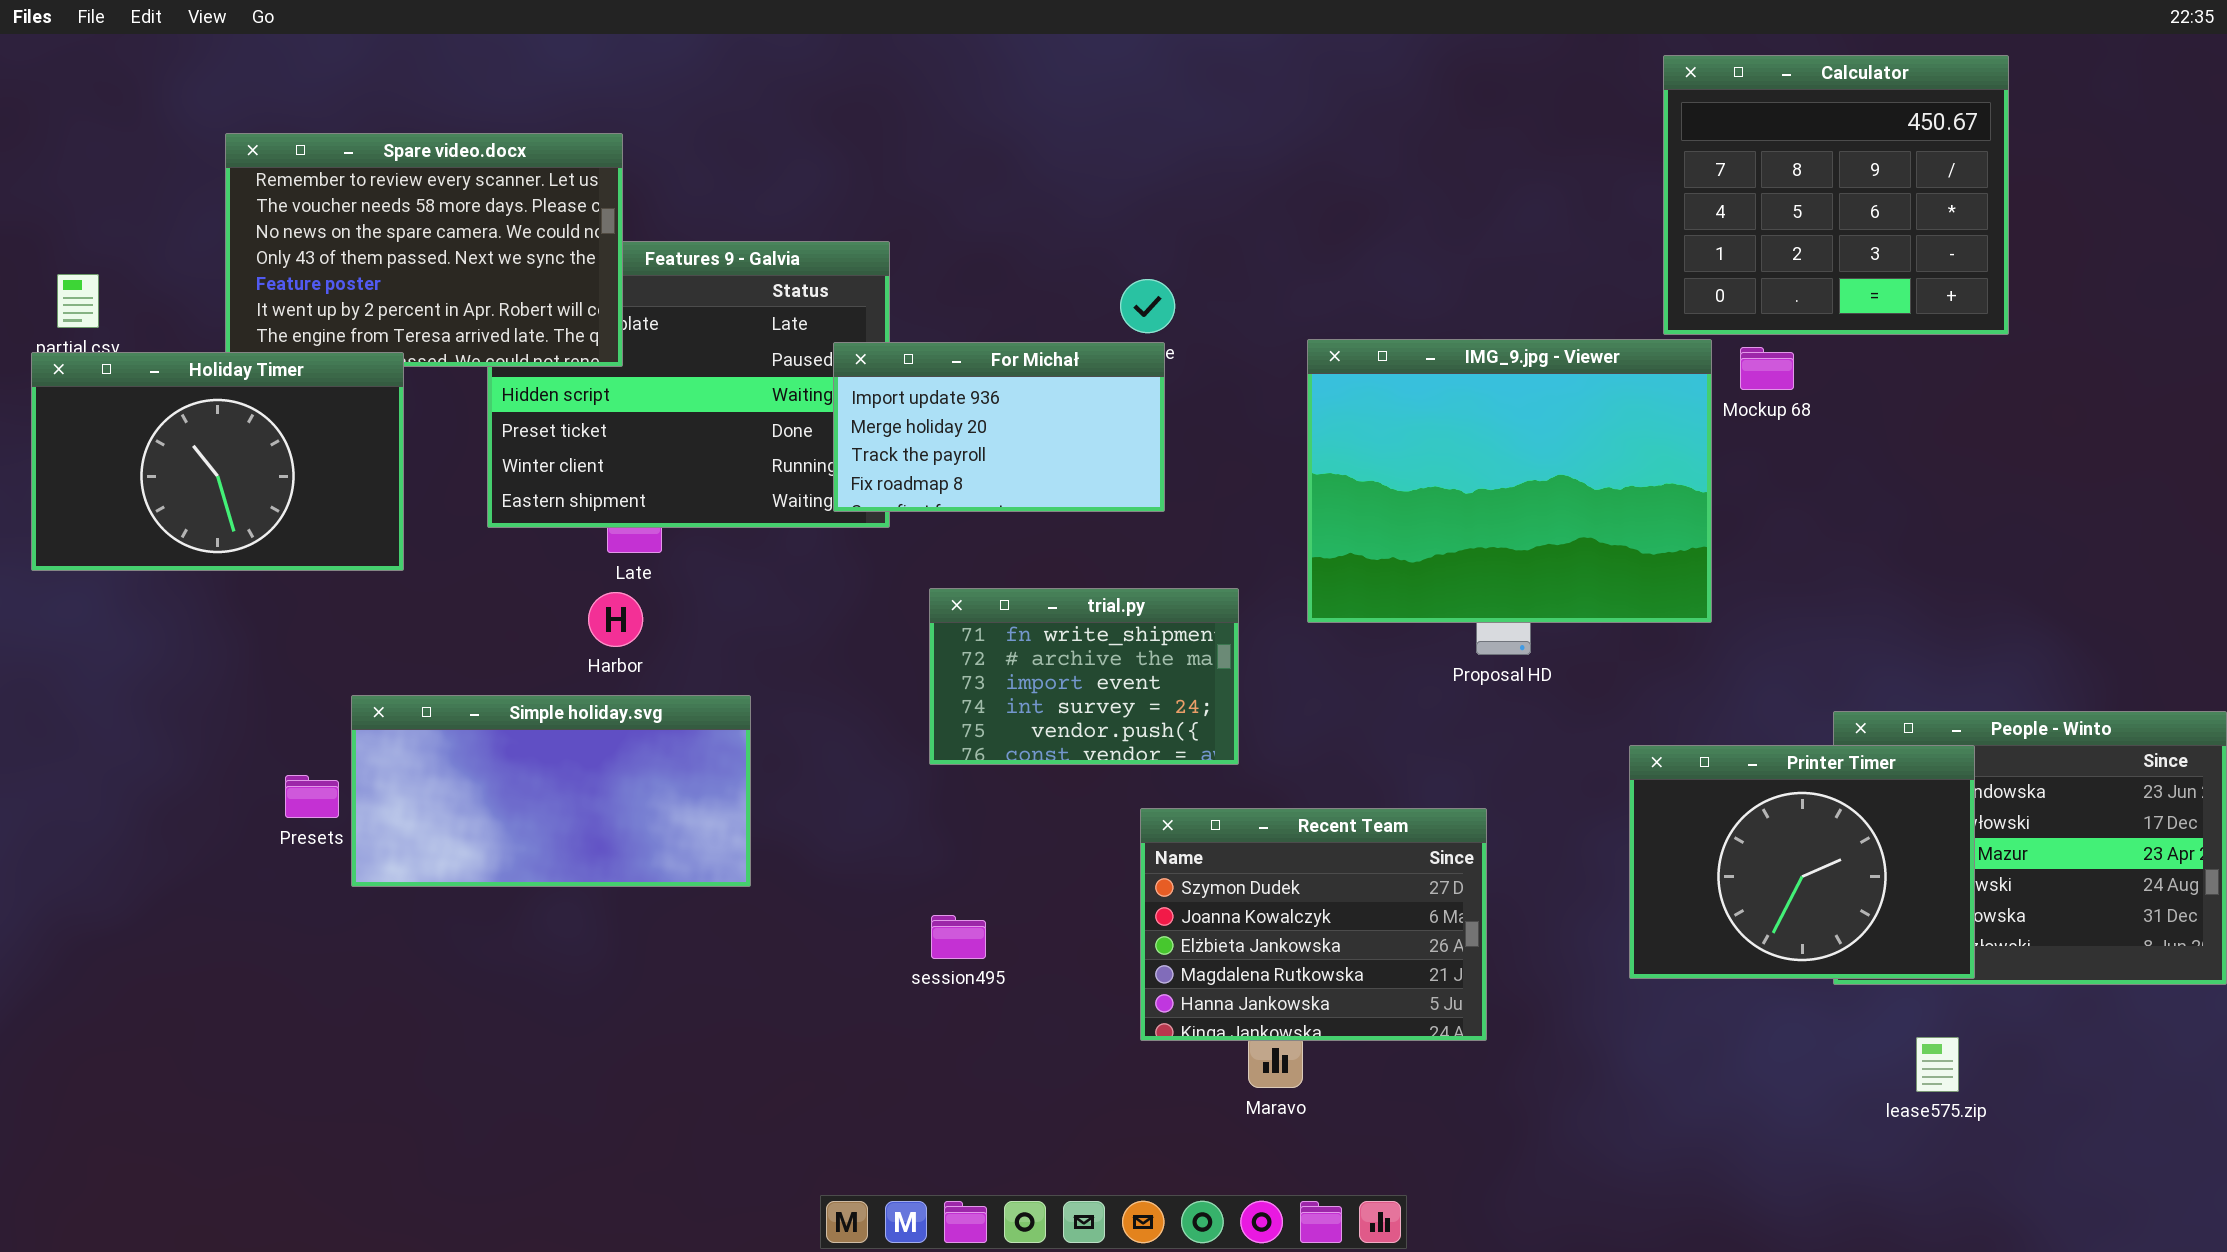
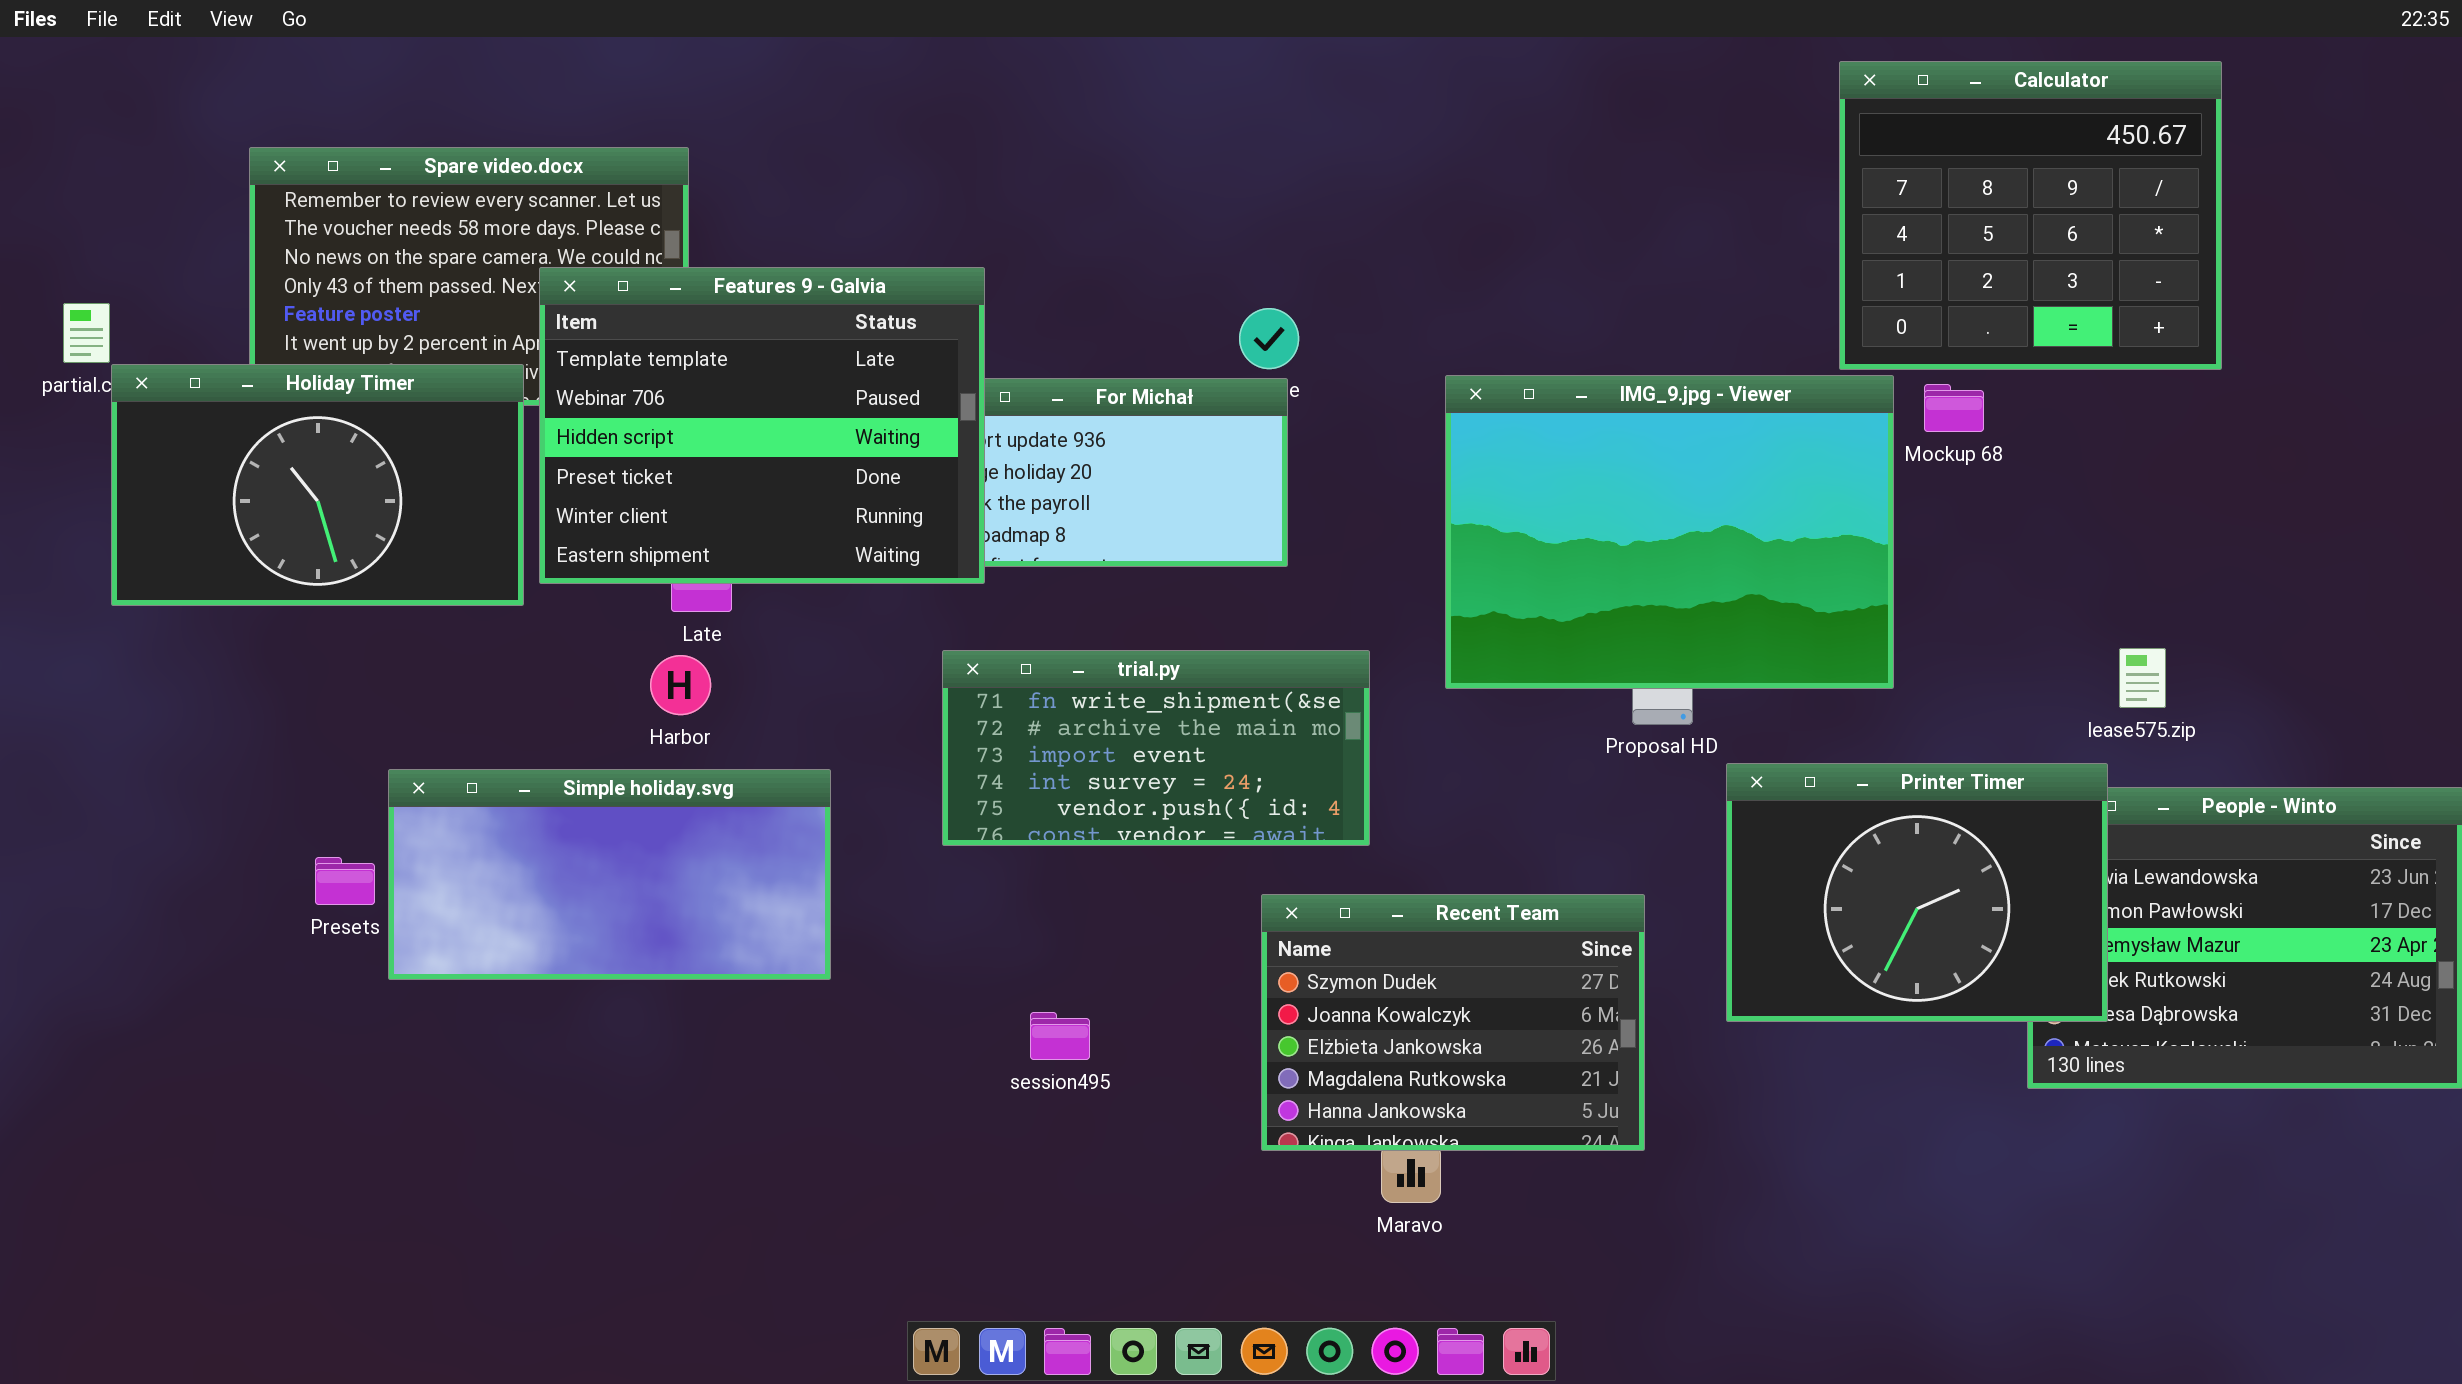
Features 9 - Galvia: [487,241,890,528] -> [539,267,985,584], raised
Holiday Timer: [31,352,404,571] -> [111,364,524,606], moved
trial.py: [929,588,1239,765] -> [942,650,1370,846], resized
Printer Timer: [1629,745,1975,979] -> [1726,763,2108,1022], moved
lease575.zip: [1916,1037,1959,1092] -> [2119,648,2166,708], moved

